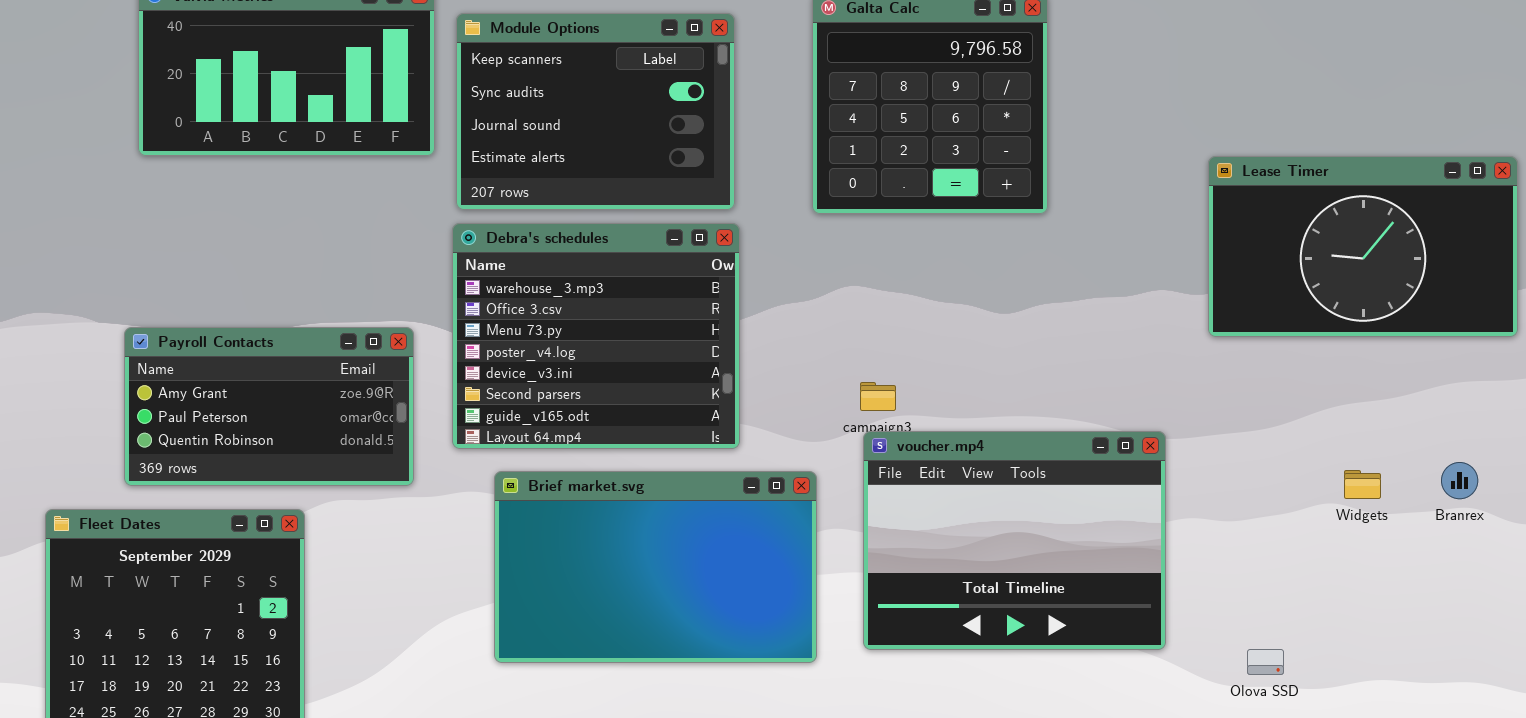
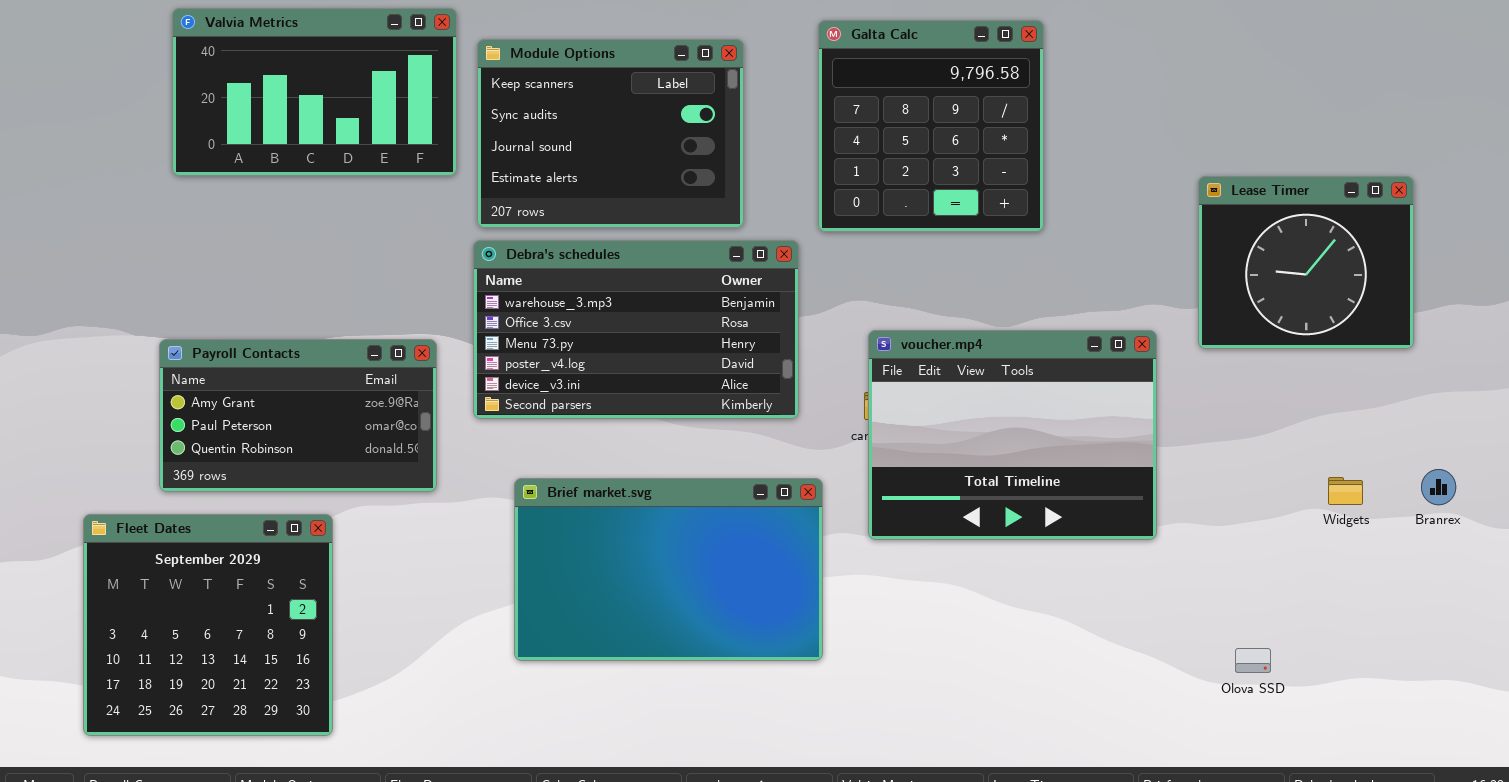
Lease Timer: [1208,156,1518,337] -> [1198,176,1414,349], resized
Debra's schedules: [452,223,740,449] -> [473,240,799,419], resized
voucher.mp4: [863,431,1166,650] -> [868,330,1157,540], moved

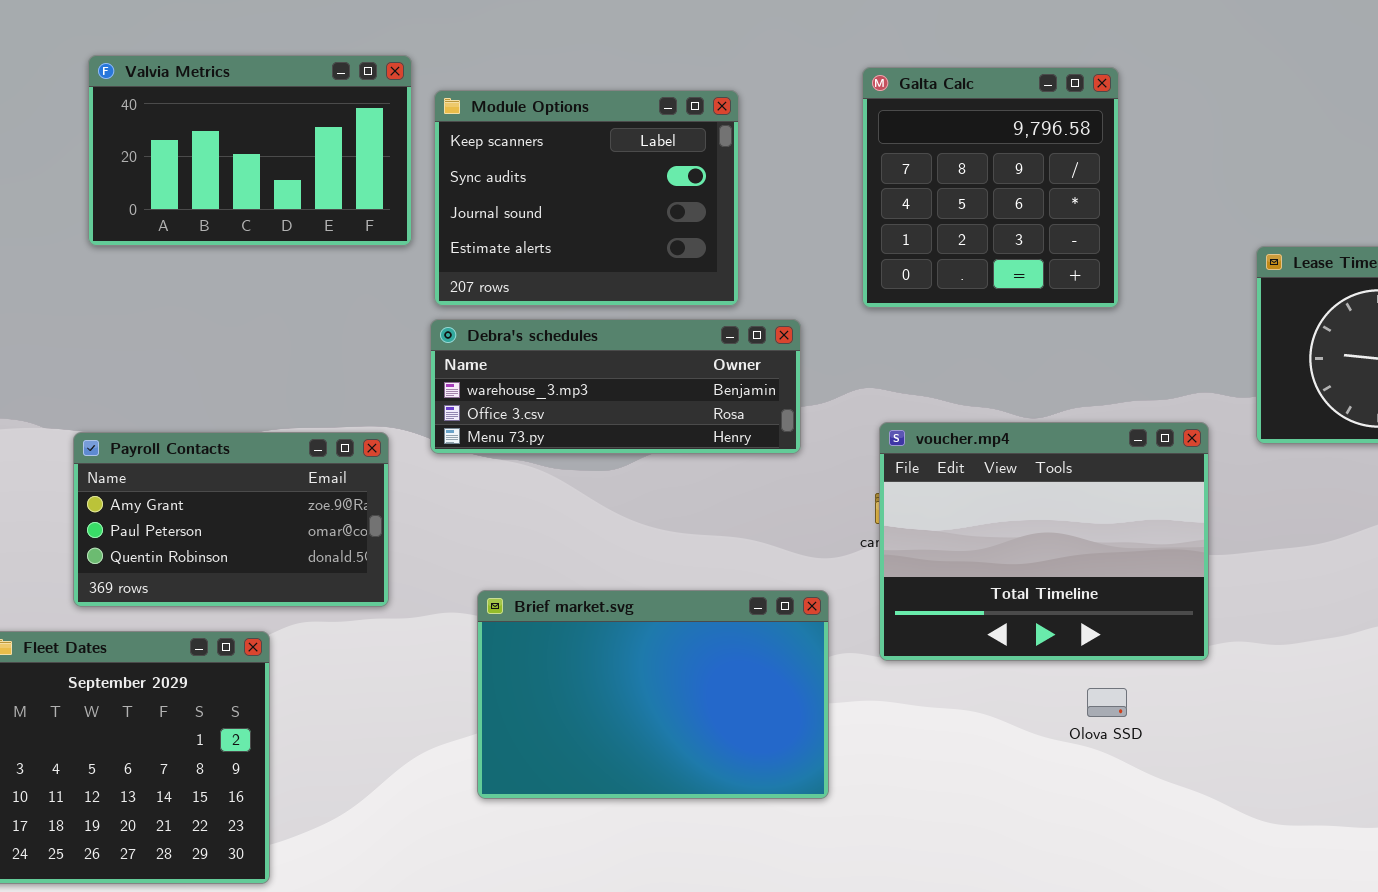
Galta Calc: [818,20,1044,232] -> [862,67,1119,308], moved
Debra's schedules: [473,240,799,419] -> [430,319,801,454], resized
Olova SSD: [1235,648,1271,673] -> [1087,688,1127,717], moved

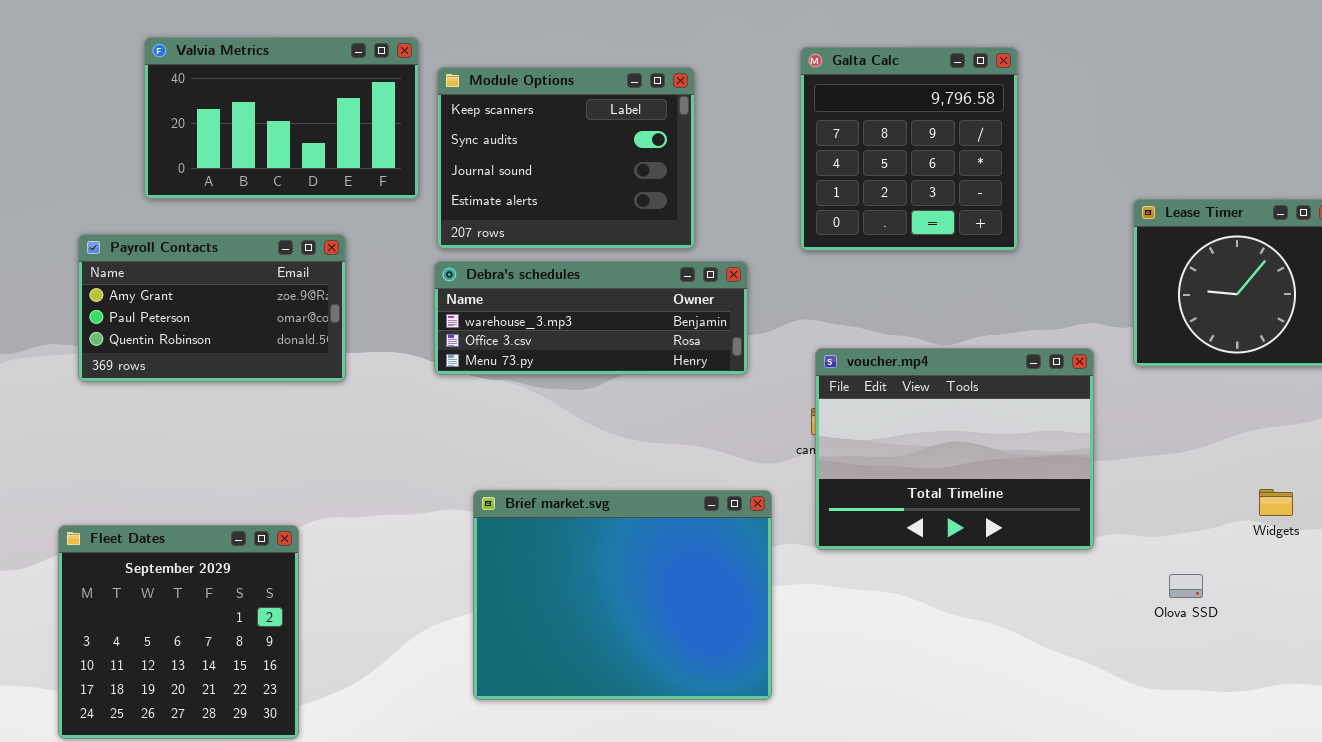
Payroll Contacts: [73,432,389,607] -> [78,234,346,382], moved
Brief market.svg: [477,590,829,799] -> [473,490,772,700], resized
Olova SSD: [1087,688,1127,717] -> [1169,574,1203,598], moved

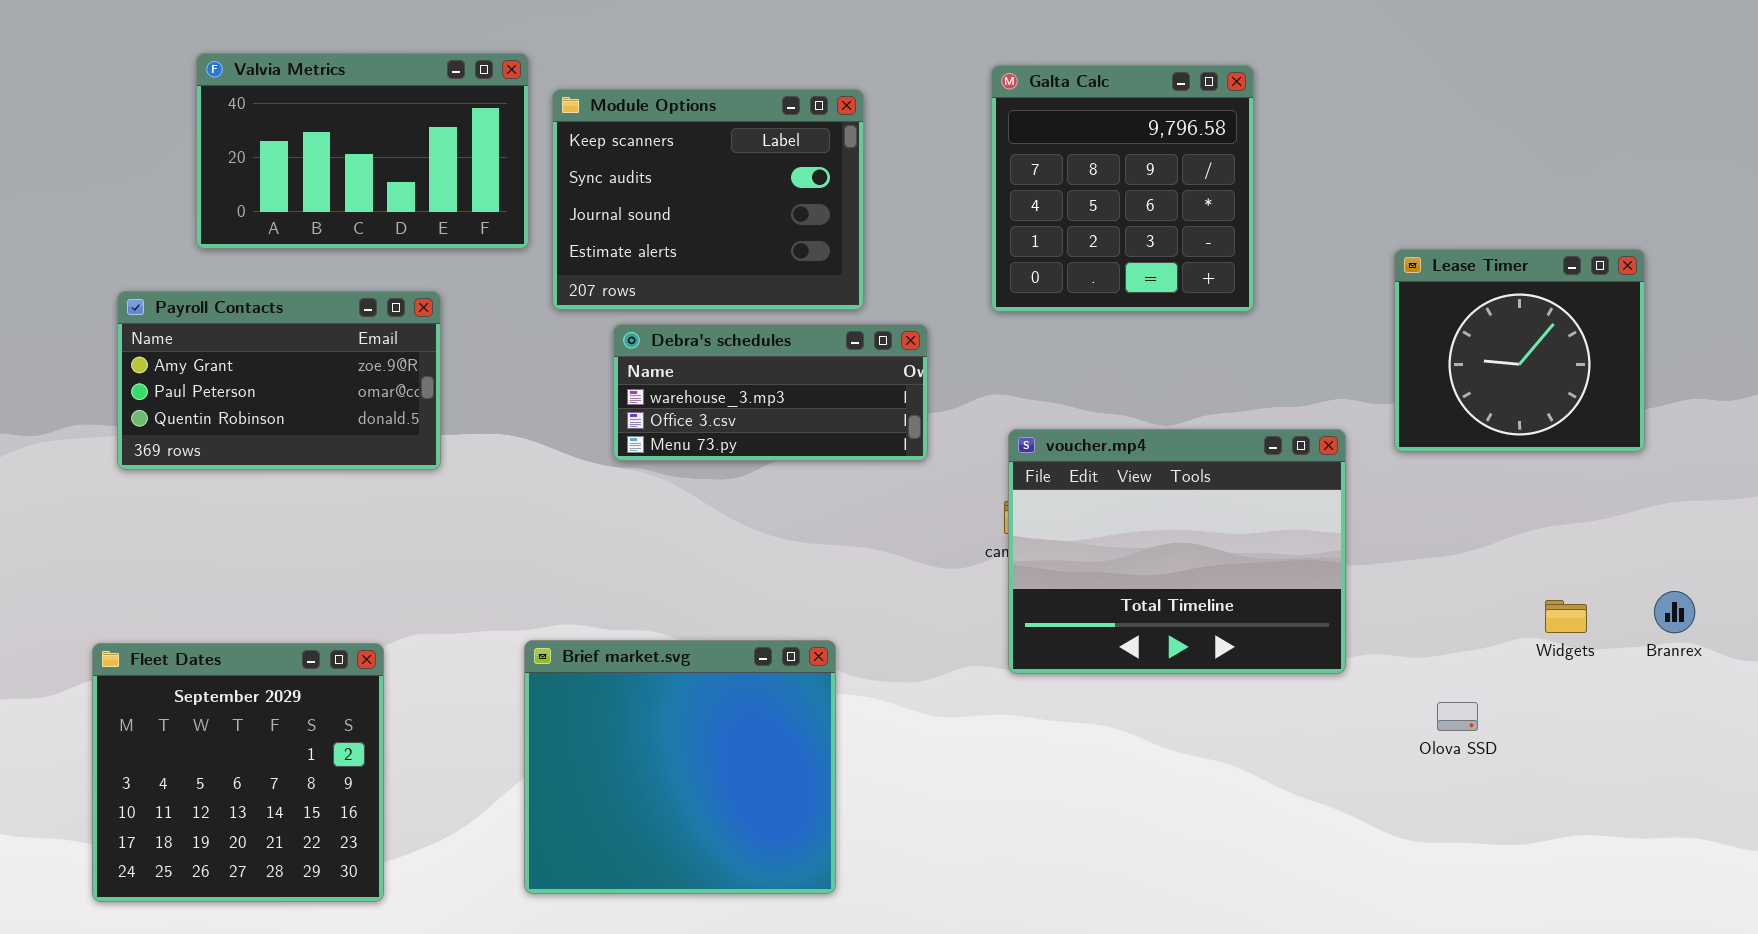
Debra's schedules: [434,261,748,375] -> [613,324,928,461], resized
Brief market.svg: [473,490,772,700] -> [524,640,836,894], moved, resized

